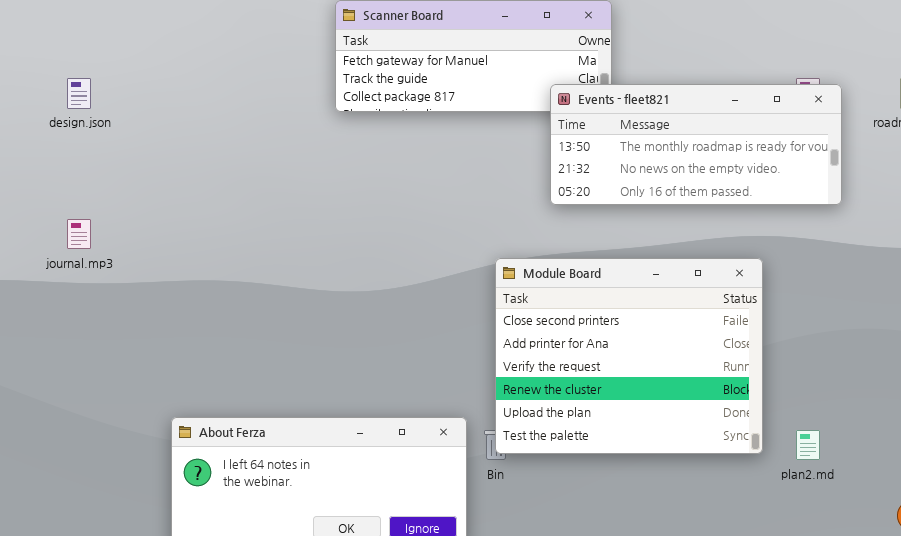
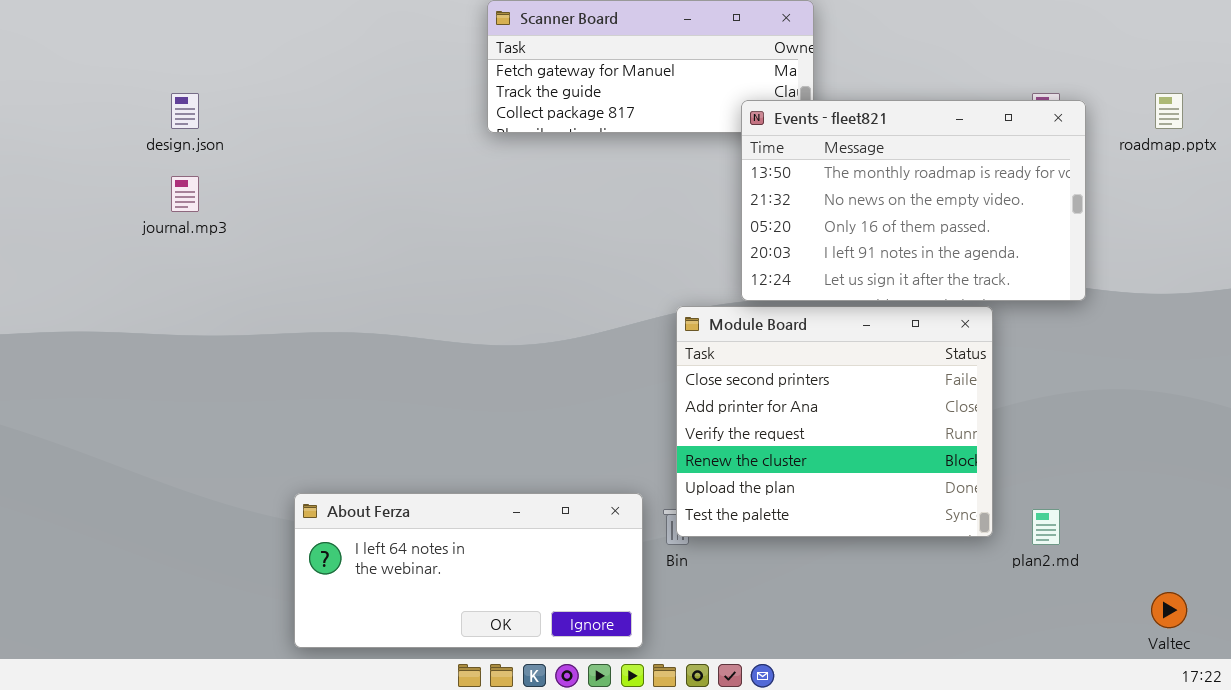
Events - fleet821: [550,84,842,205] -> [741,100,1086,301], resized
journal.mp3: [67,219,91,249] -> [171,176,199,212], moved

